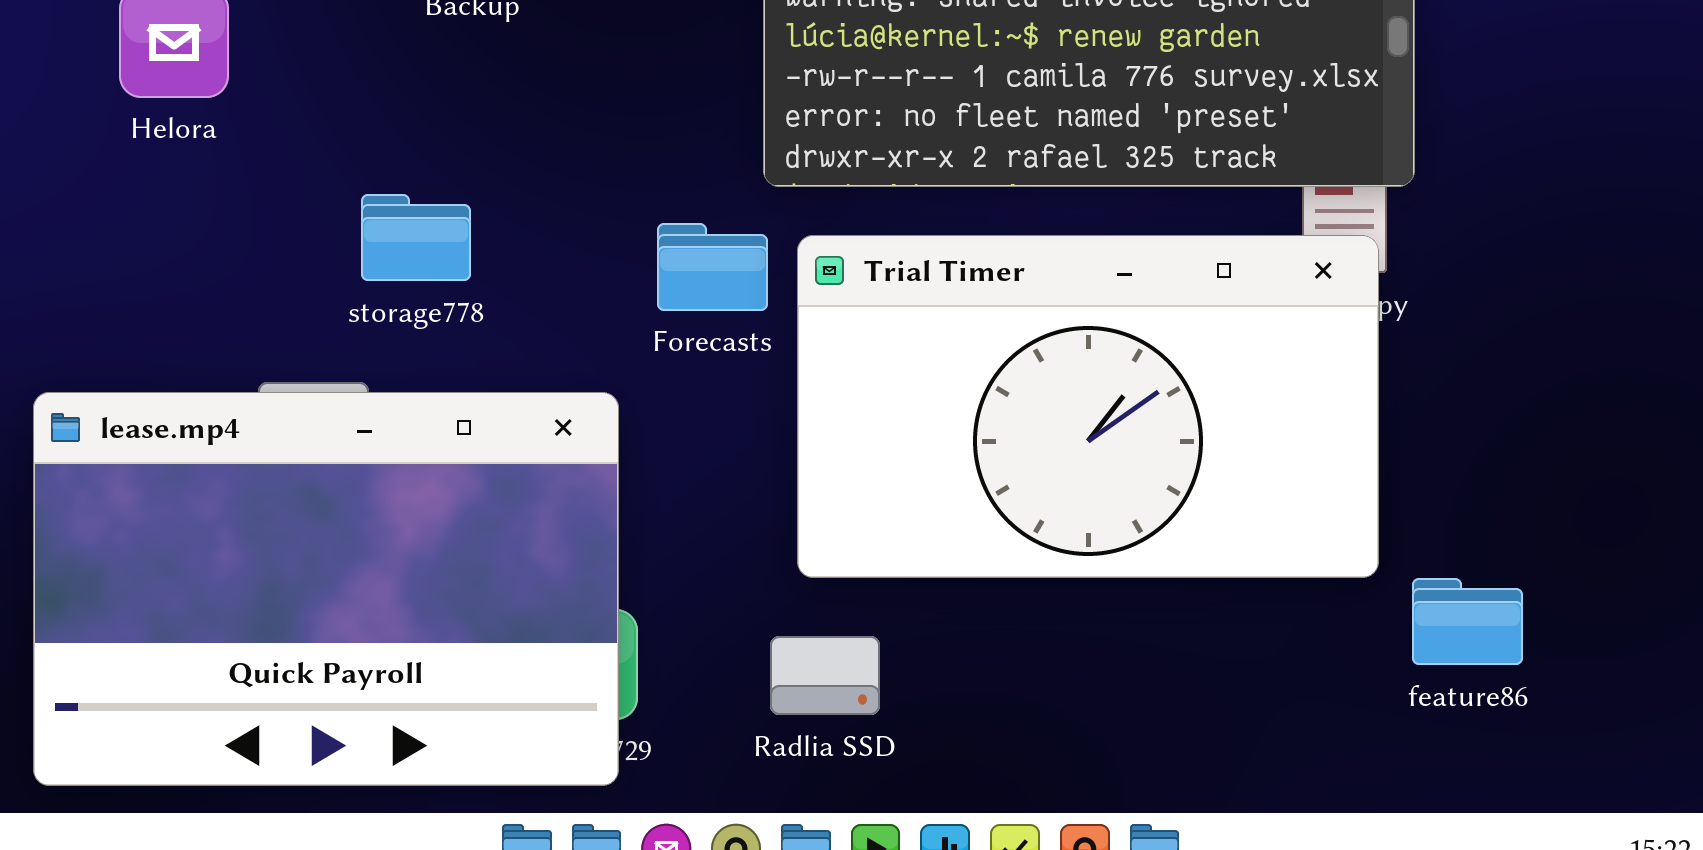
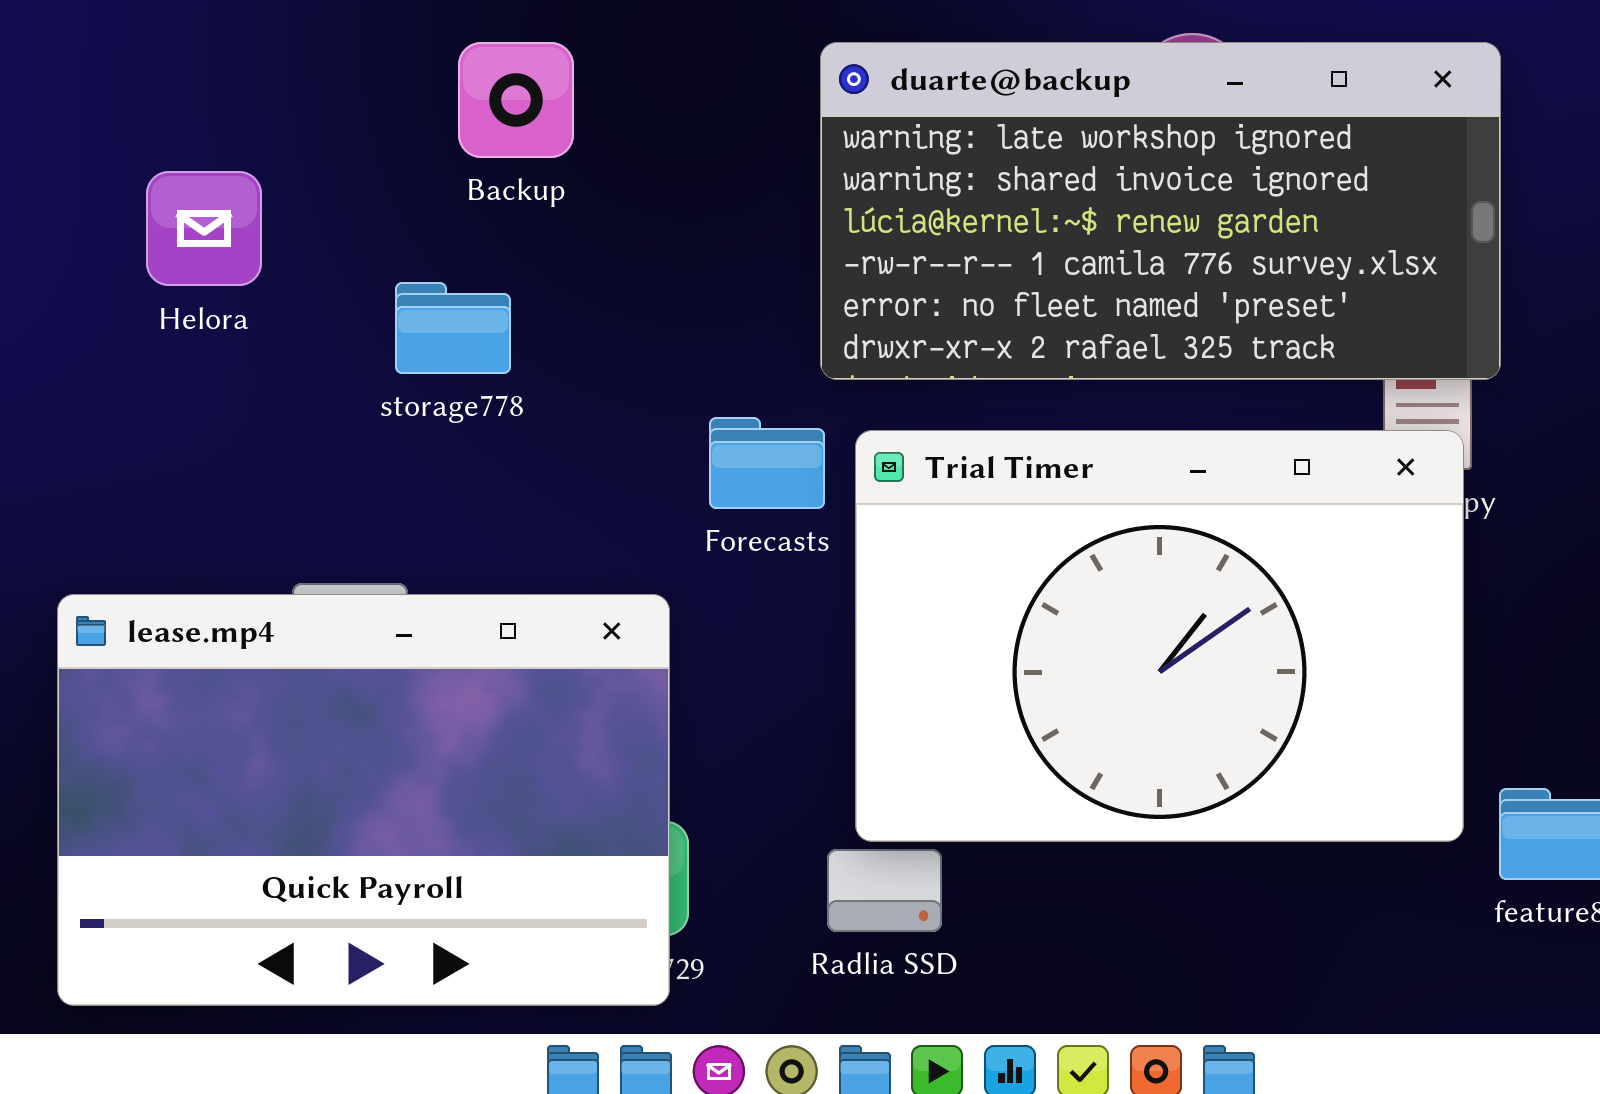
storage778: [361,194,471,281] -> [395,282,511,374], moved
Trial Timer: [797,235,1379,578] -> [855,430,1464,842], resized

